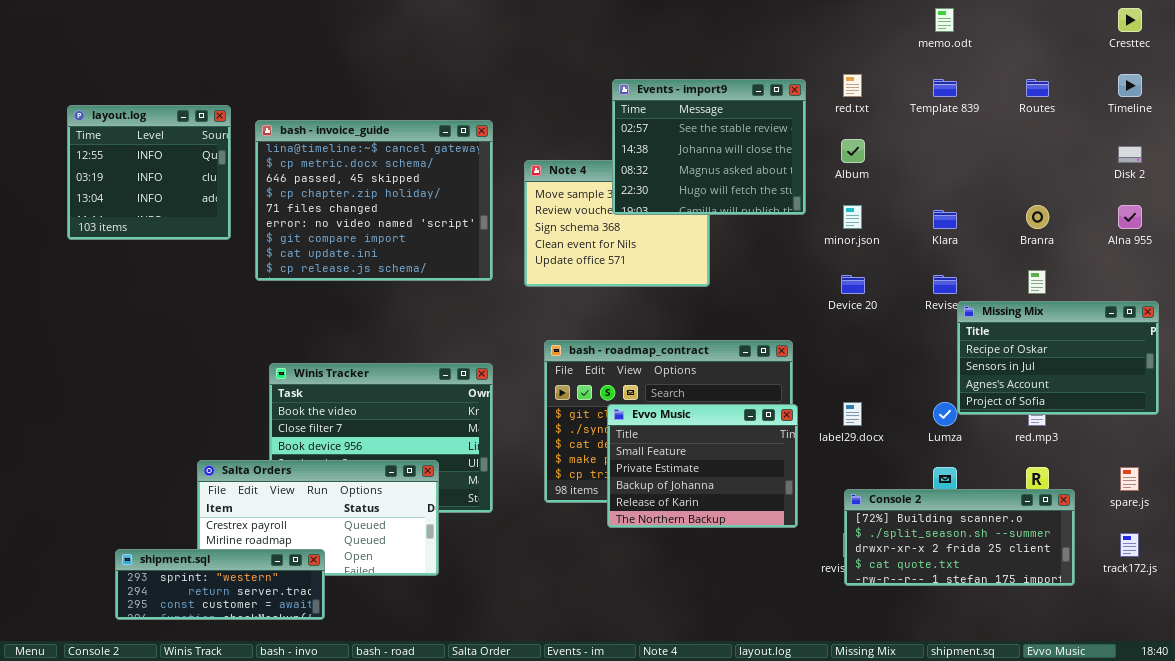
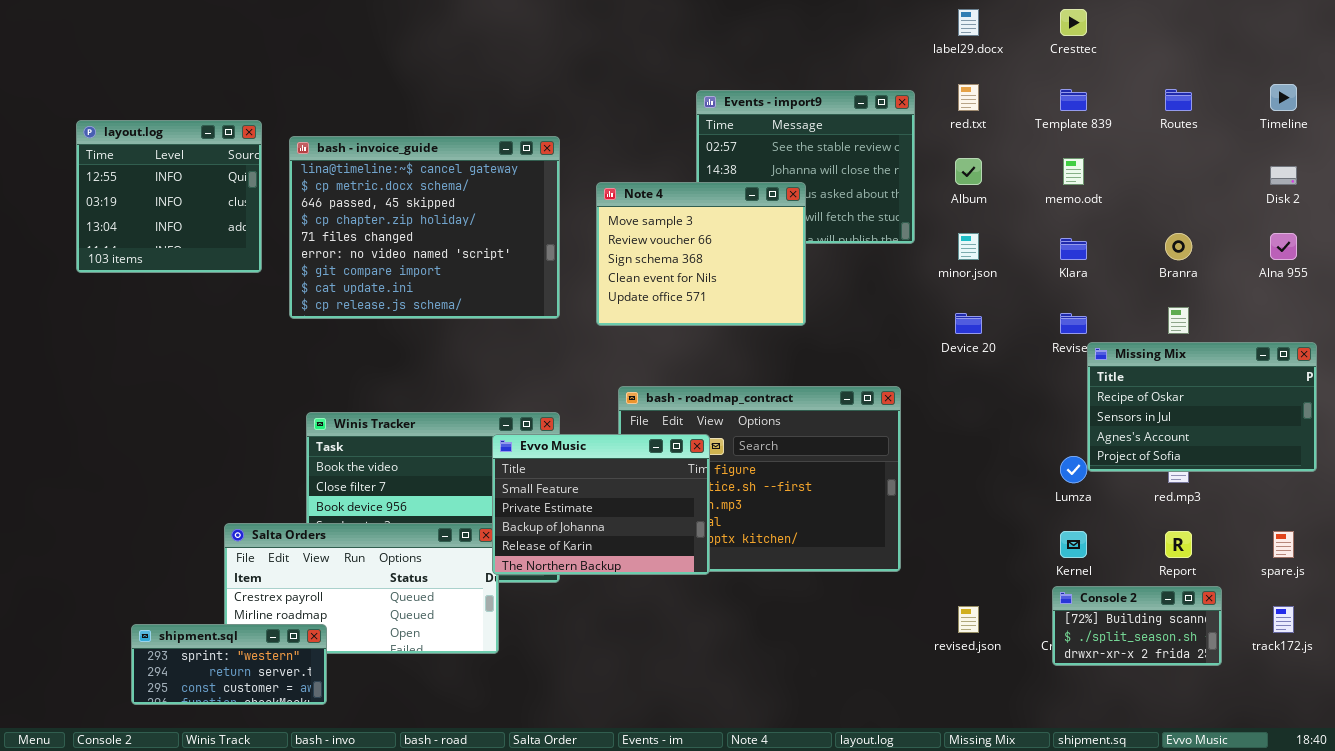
memo.odt: [935,8,954,32] -> [1063,158,1084,185], moved
Cresttec: [1118,8,1142,32] -> [1060,9,1087,36], moved
Note 4: [524,160,710,287] -> [596,182,806,326], raised
label29.docx: [843,402,862,426] -> [958,9,979,36], moved
Evvo Music: [607,404,798,528] -> [492,434,710,575], moved
Console 2: [844,489,1075,586] -> [1052,586,1222,666], resized
shipment.sql: [115,549,325,620] -> [131,624,327,705], resized

